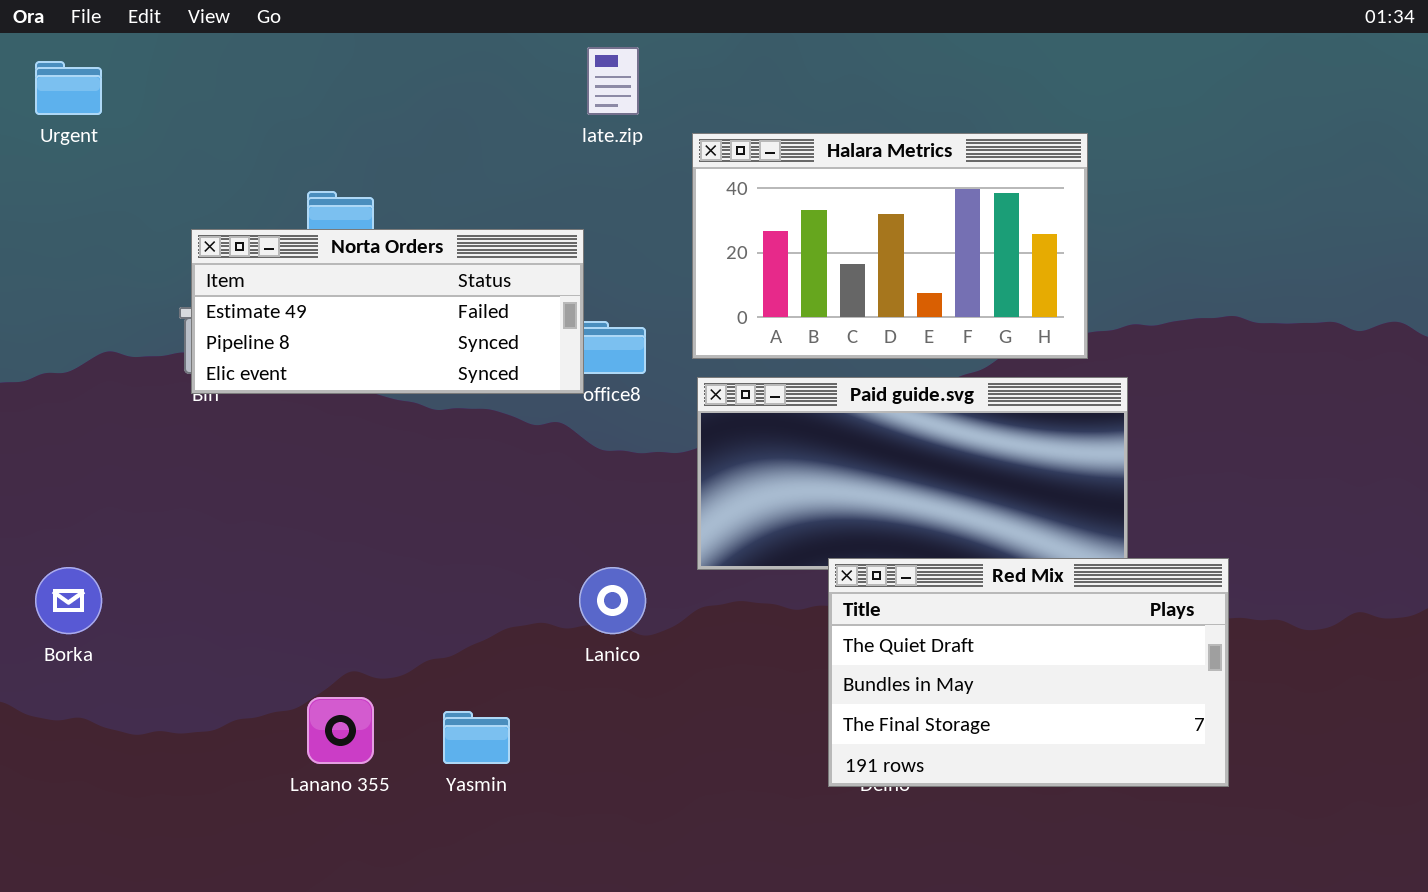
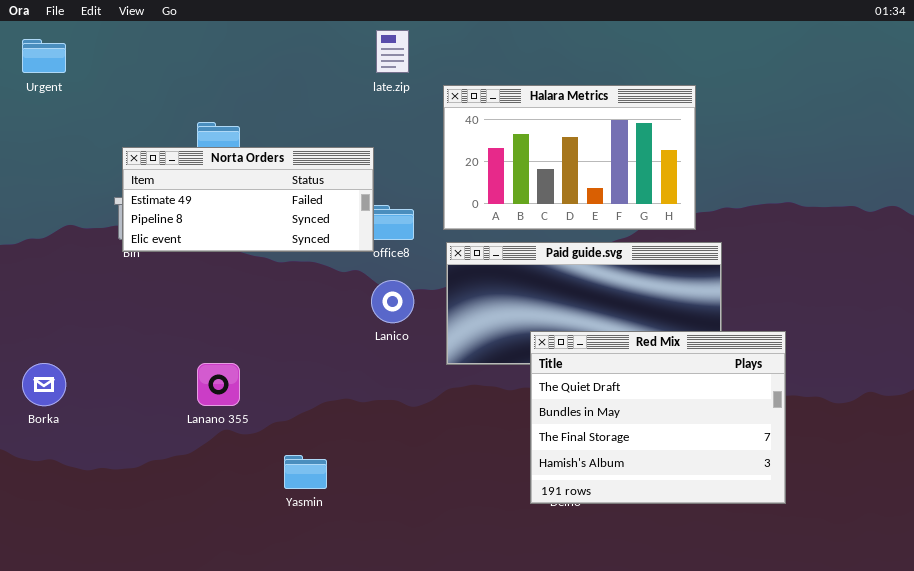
Red Mix: [828,558,1229,787] -> [530,331,786,504], resized
Lanico: [579,567,646,634] -> [371,280,414,323], moved
Lanano 355: [307,697,374,764] -> [197,363,240,406], moved

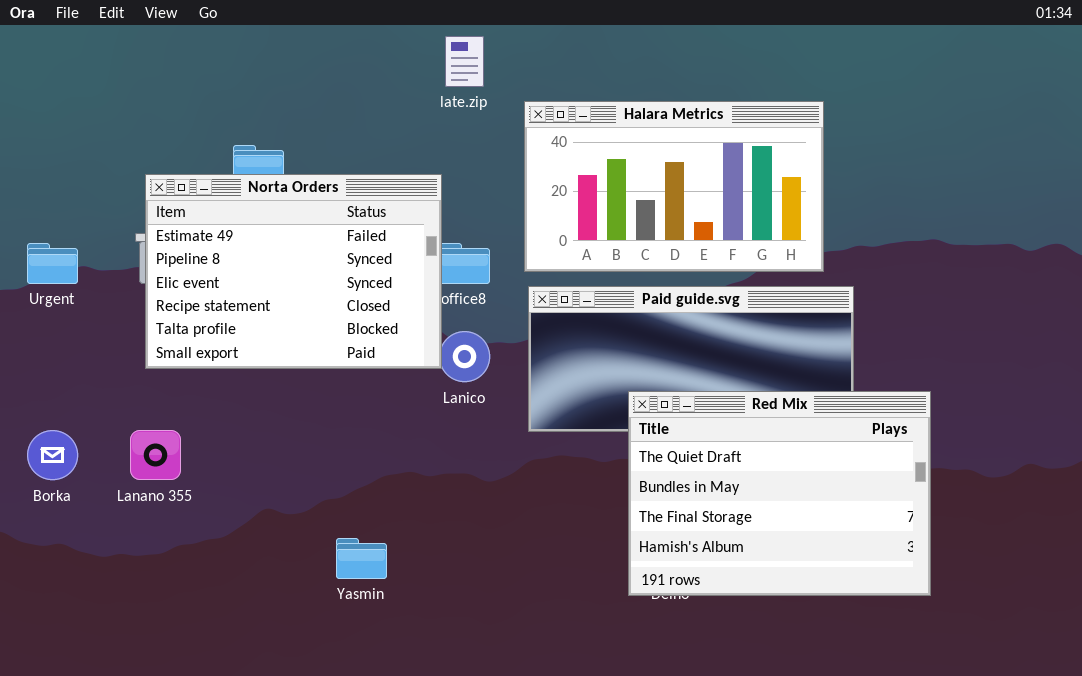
Urgent: [22,39,66,73] -> [27,243,78,284], moved
Norta Orders: [122,147,374,252] -> [145,174,442,369], resized
Lanano 355: [197,363,240,406] -> [130,430,181,480], moved

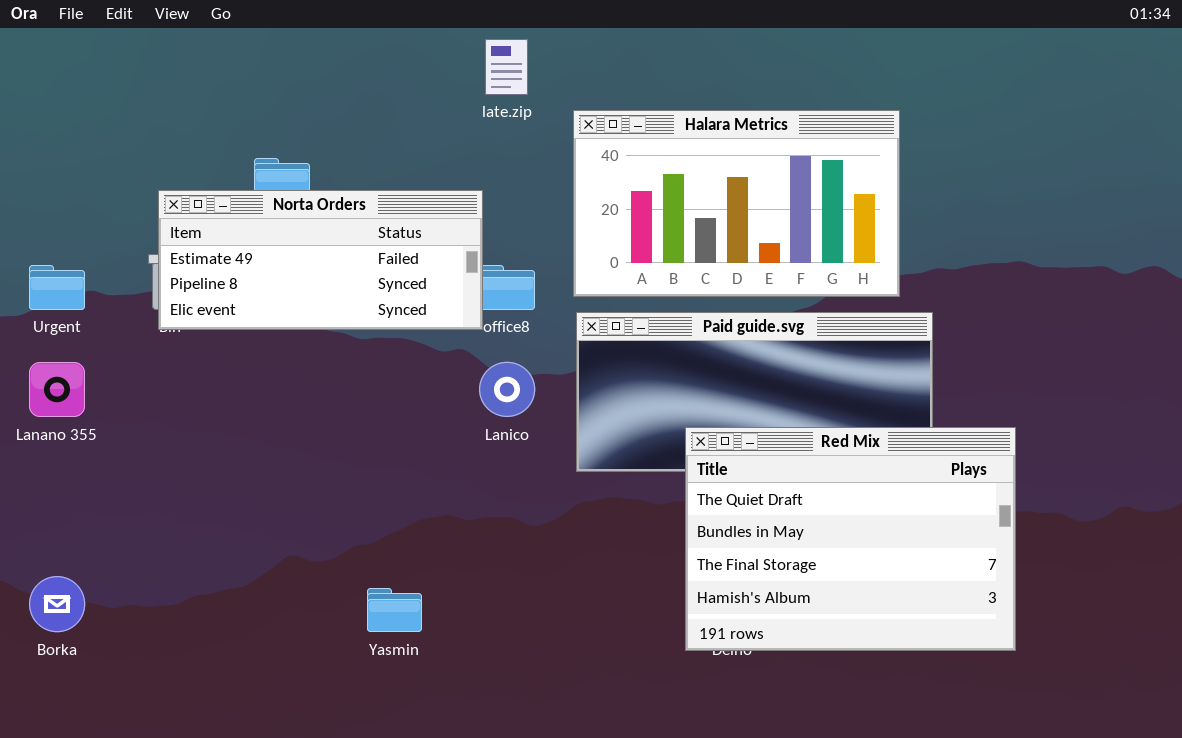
Norta Orders: [145,174,442,369] -> [158,190,483,330], resized
Borka: [27,430,78,480] -> [29,576,85,632], moved
Lanano 355: [130,430,181,480] -> [29,362,85,417], moved

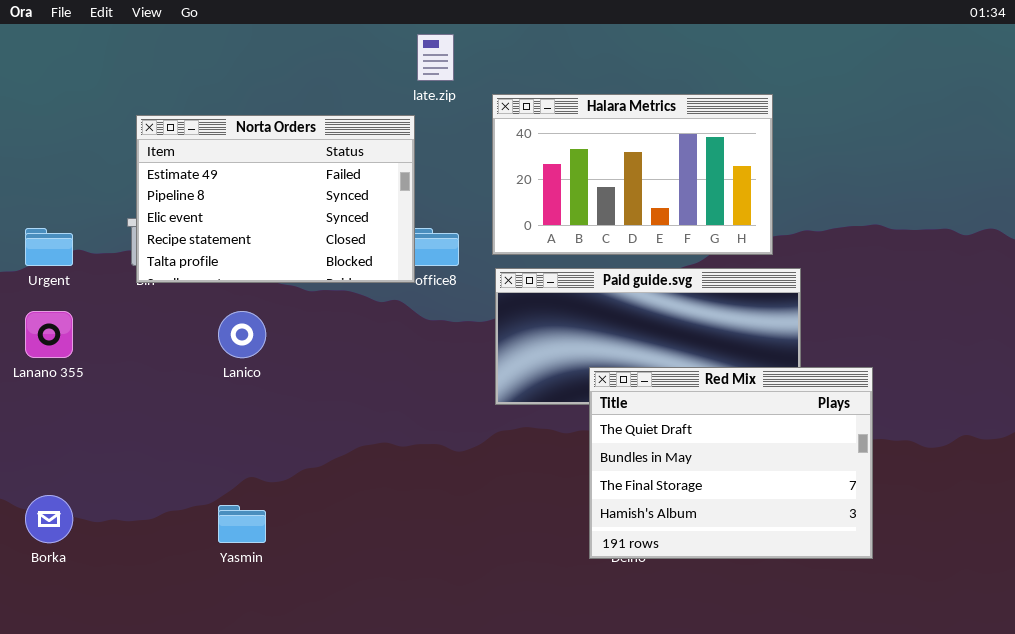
Norta Orders: [158,190,483,330] -> [136,115,415,283], resized
Lanico: [479,362,535,417] -> [218,311,266,358], moved
Yasmin: [367,588,422,632] -> [218,505,266,543], moved

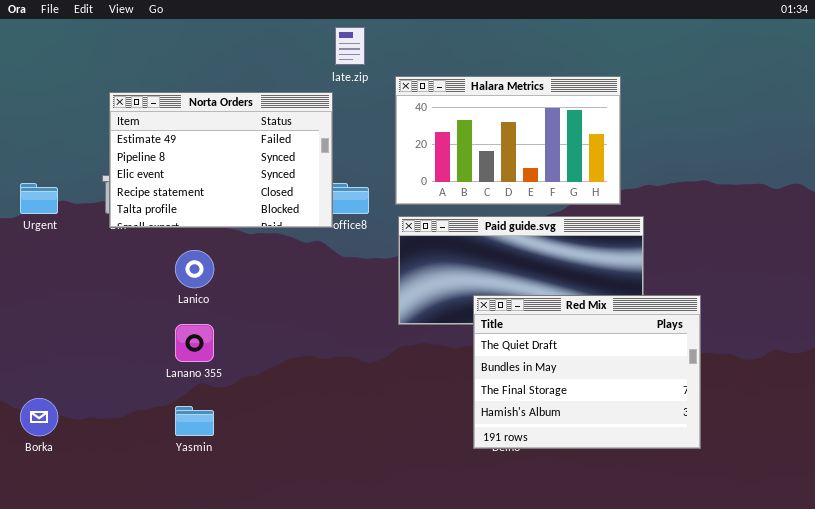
Lanano 355: [25,311,73,358] -> [175,324,214,362], moved

